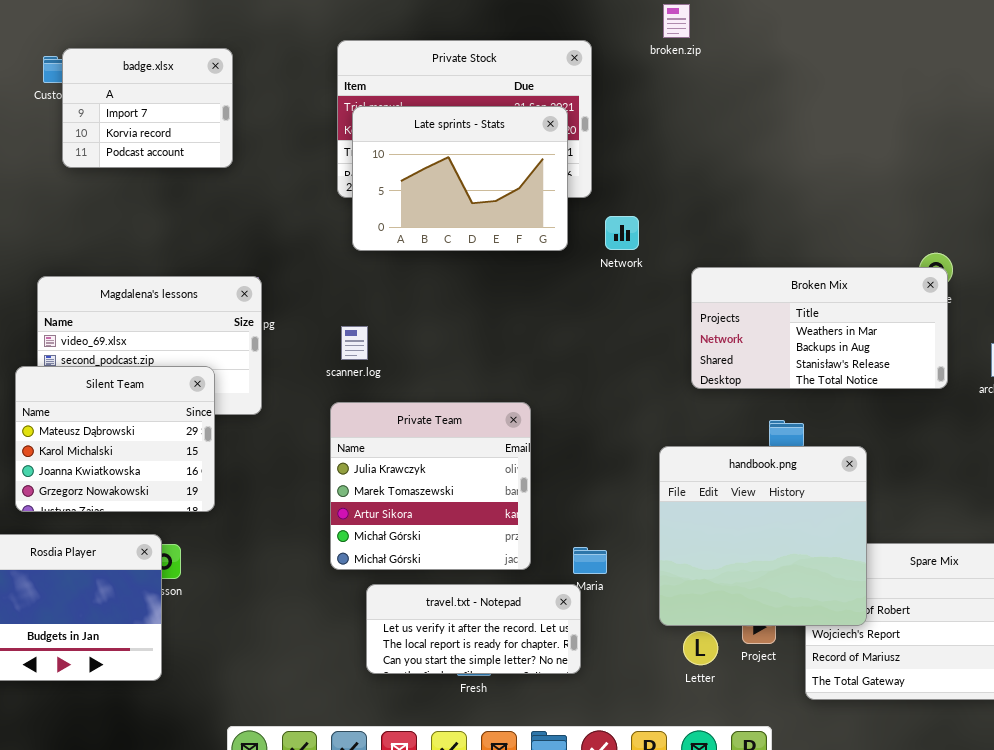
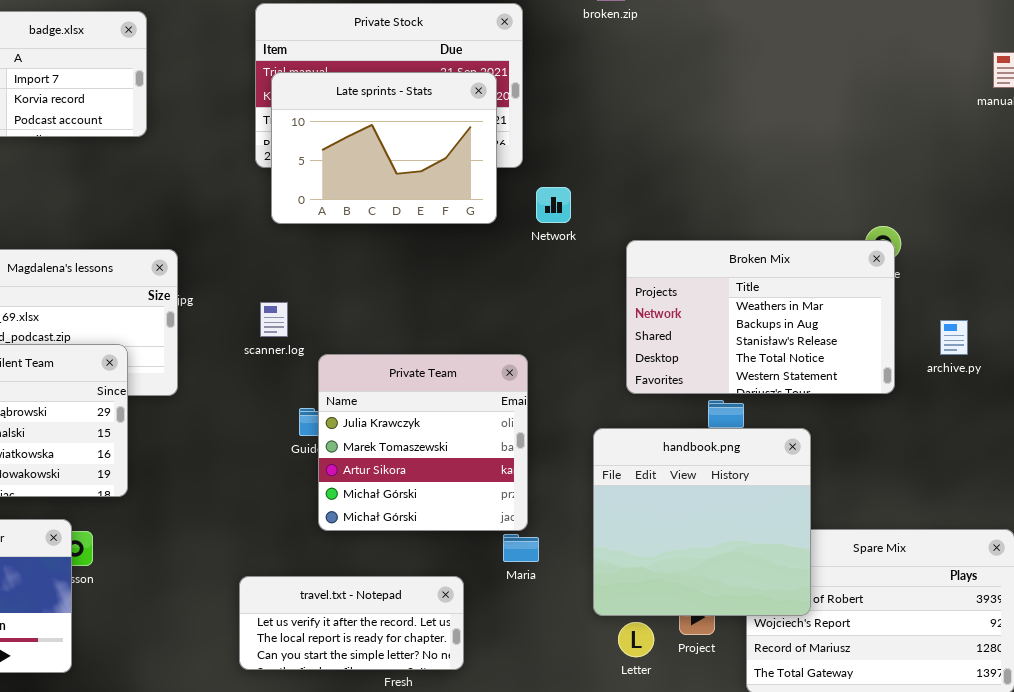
Broken Mix: [691,267,948,389] -> [626,240,895,394], resized
Private Team: [330,402,531,570] -> [318,354,528,531], moved
travel.txt - Notepad: [366,584,581,674] -> [239,576,464,670], moved

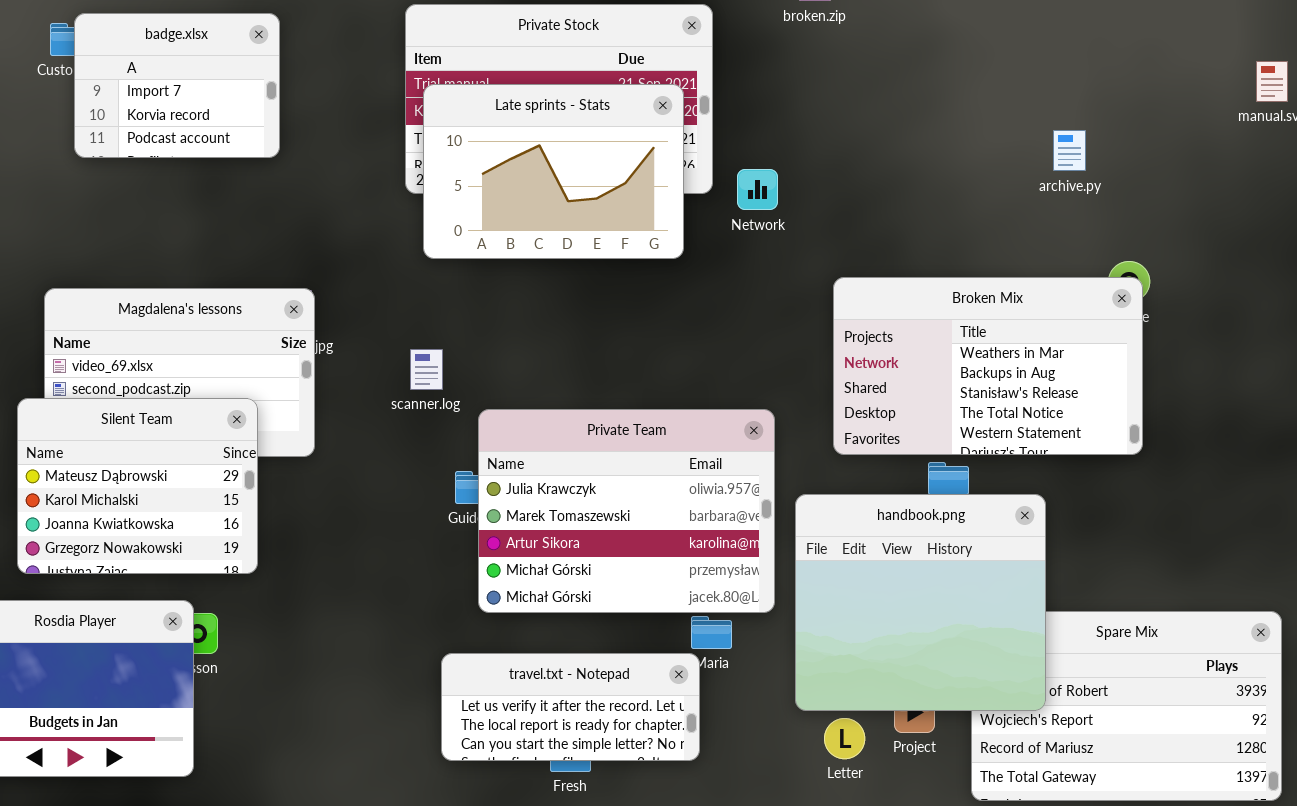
Network: [536,187,571,223] -> [737,169,778,210], moved
archive.py: [940,320,968,355] -> [1053,130,1086,171], moved
Private Team: [318,354,528,531] -> [478,409,775,613], resized
travel.txt - Notepad: [239,576,464,670] -> [441,653,700,761], moved

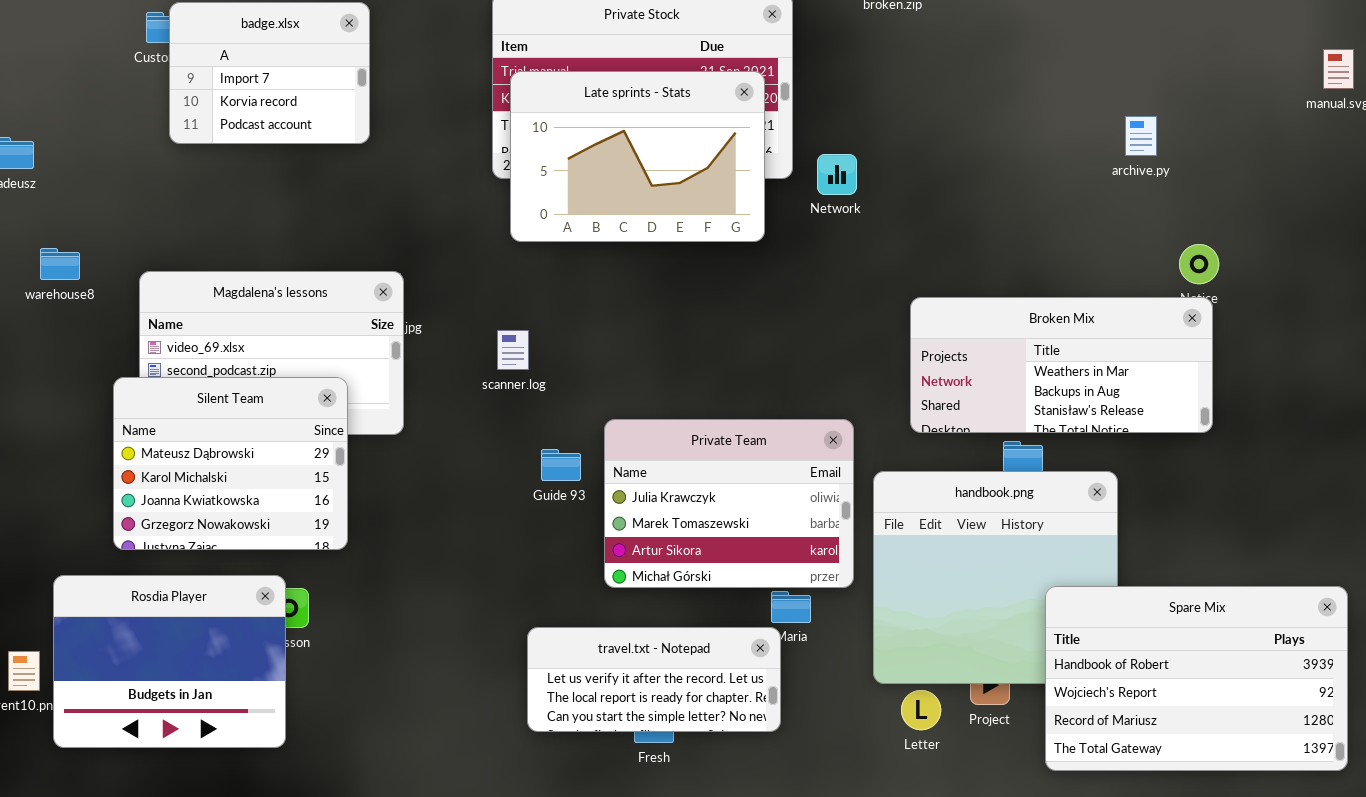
Broken Mix: [833,277,1143,455] -> [910,297,1213,433], resized
Private Team: [478,409,775,613] -> [604,419,854,588], resized
Spare Mix: [971,611,1282,801] -> [1045,586,1348,771], raised

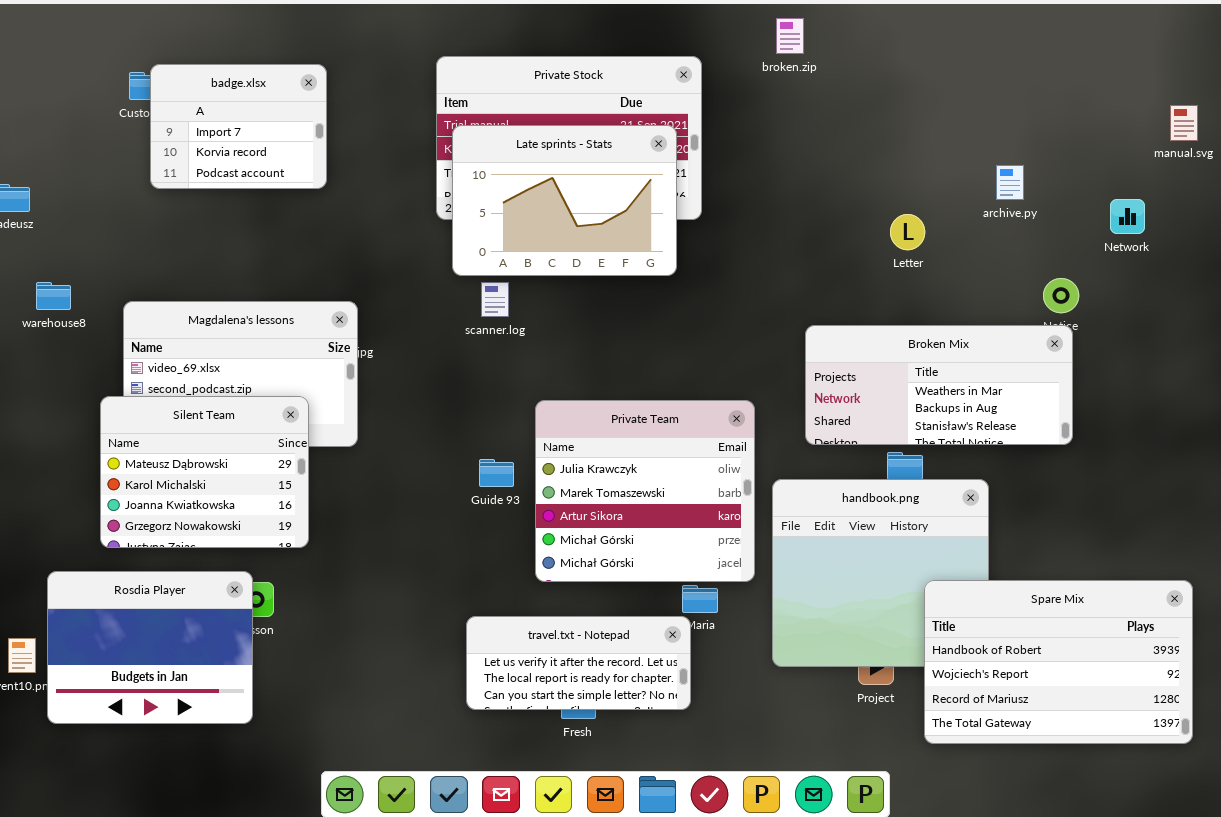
Network: [817,154,857,195] -> [1110,199,1145,234], moved
scanner.log: [497,330,529,370] -> [481,282,509,317], moved
Private Team: [604,419,854,588] -> [535,400,755,582], resized
Letter: [901,690,941,730] -> [890,214,925,250], moved

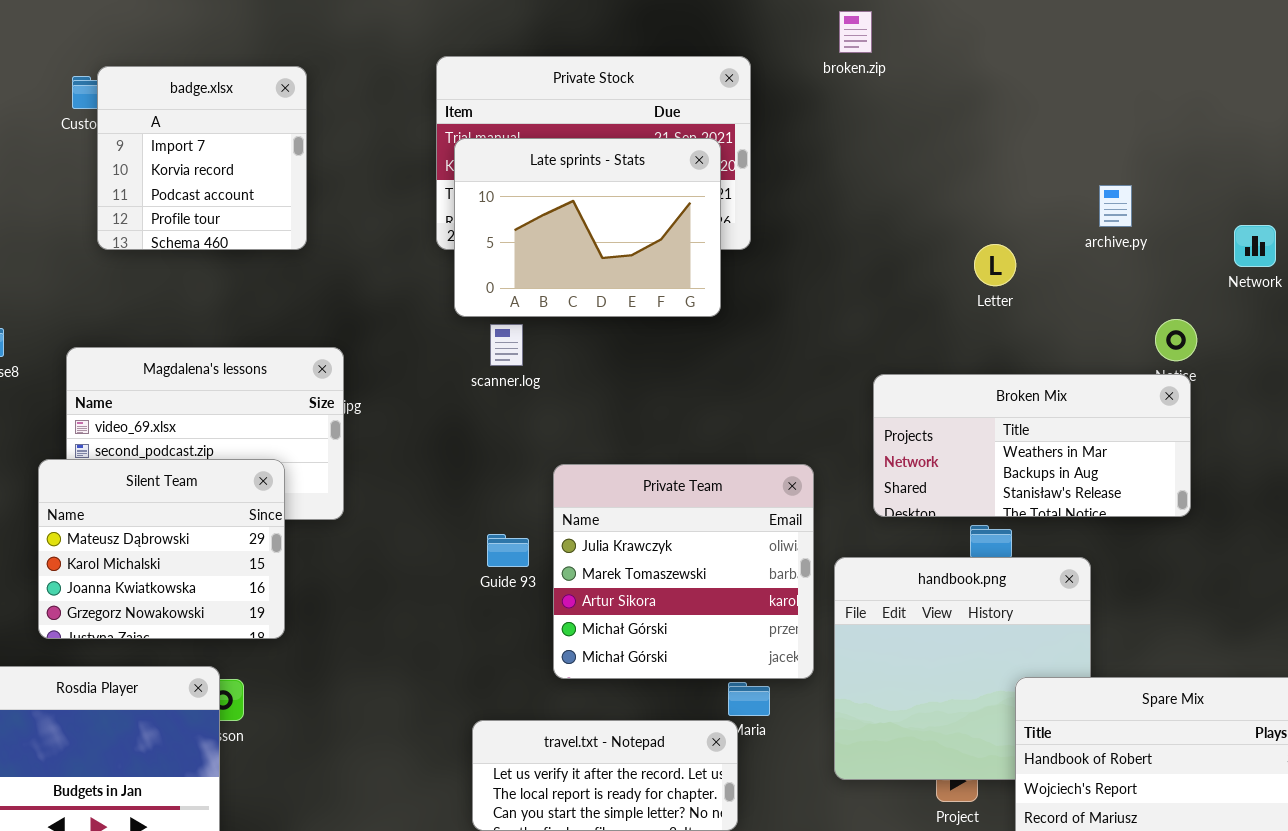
badge.xlsx: [150,64,327,189] -> [97,66,307,250], resized

